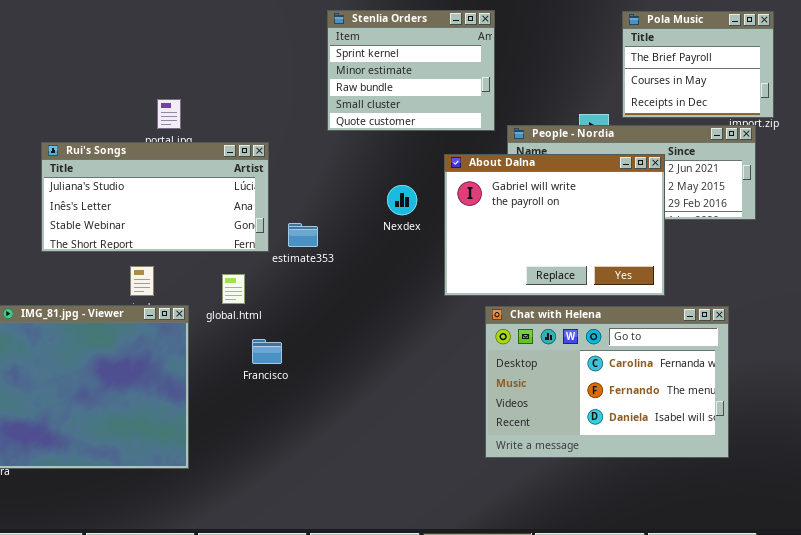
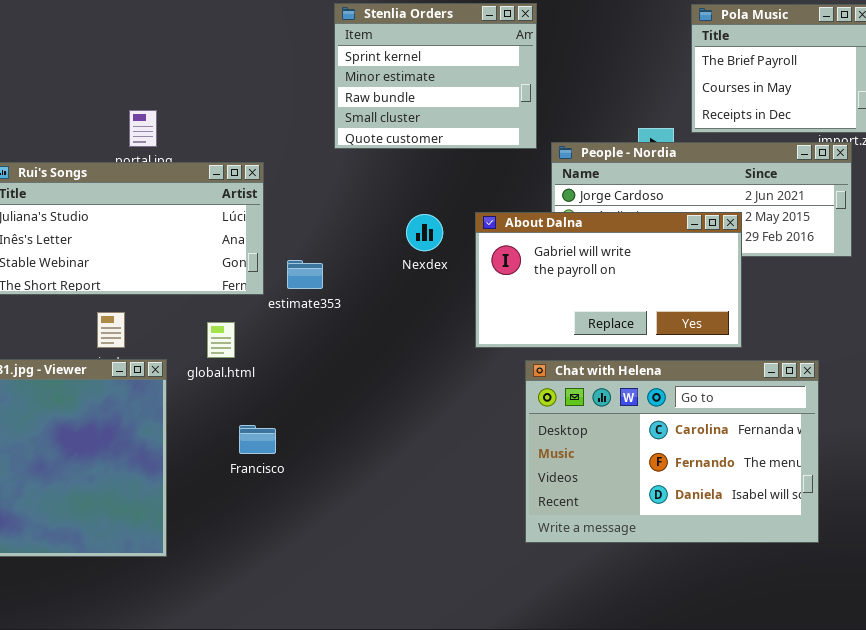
About Dalna: [444,154,665,296] -> [475,212,742,348], resized
Francisco: [252,339,282,364] -> [239,425,276,454], moved

